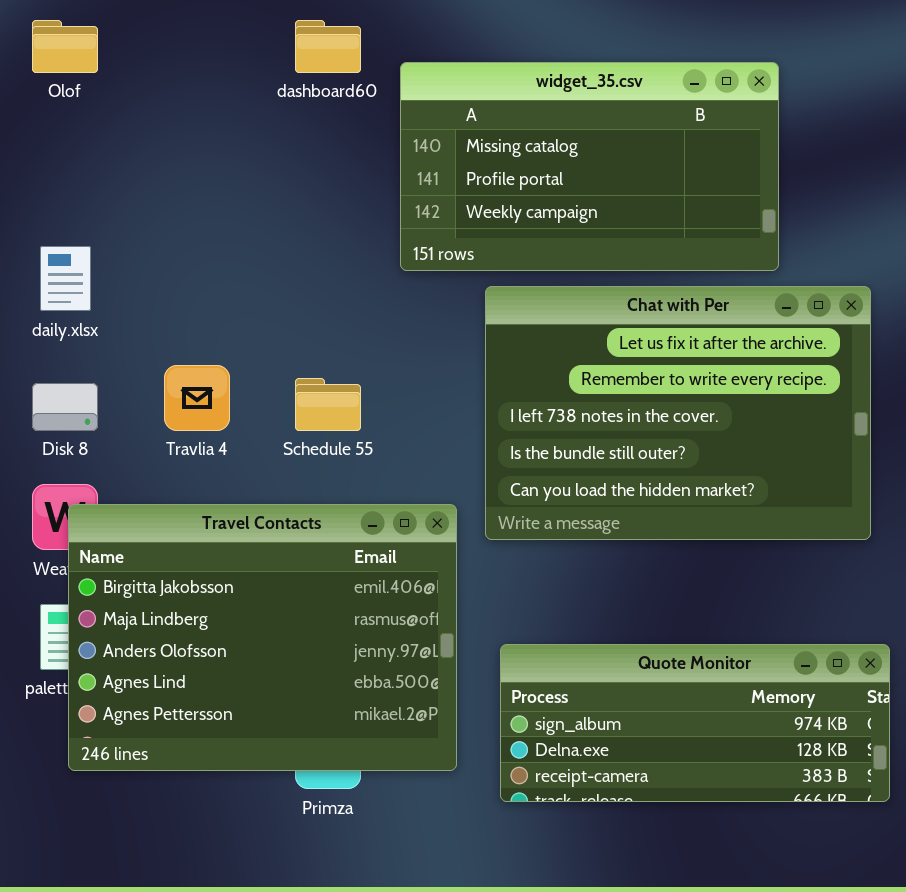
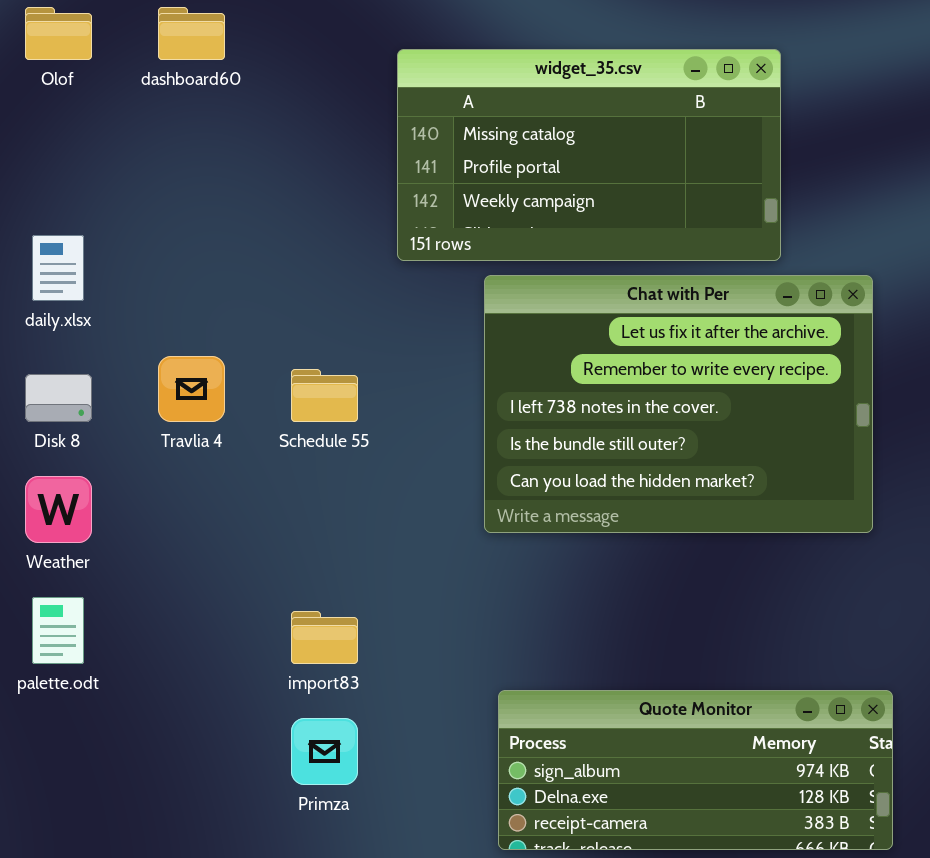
dashboard60: [295,20,361,73] -> [158,7,225,60], moved
Travel Contacts: [68,504,457,771] -> none, closed
Quote Monitor: [500,644,890,802] -> [498,690,893,850], moved

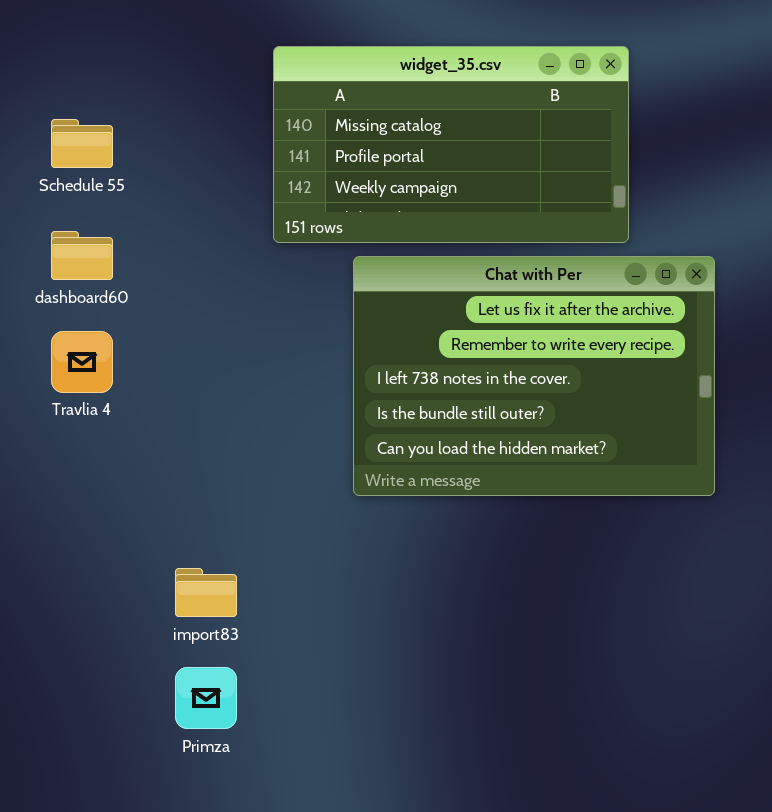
dashboard60: [158,7,225,60] -> [51,231,113,280], moved
Schedule 55: [291,369,358,422] -> [51,119,113,168], moved
Quote Monitor: [498,690,893,850] -> none, closed

